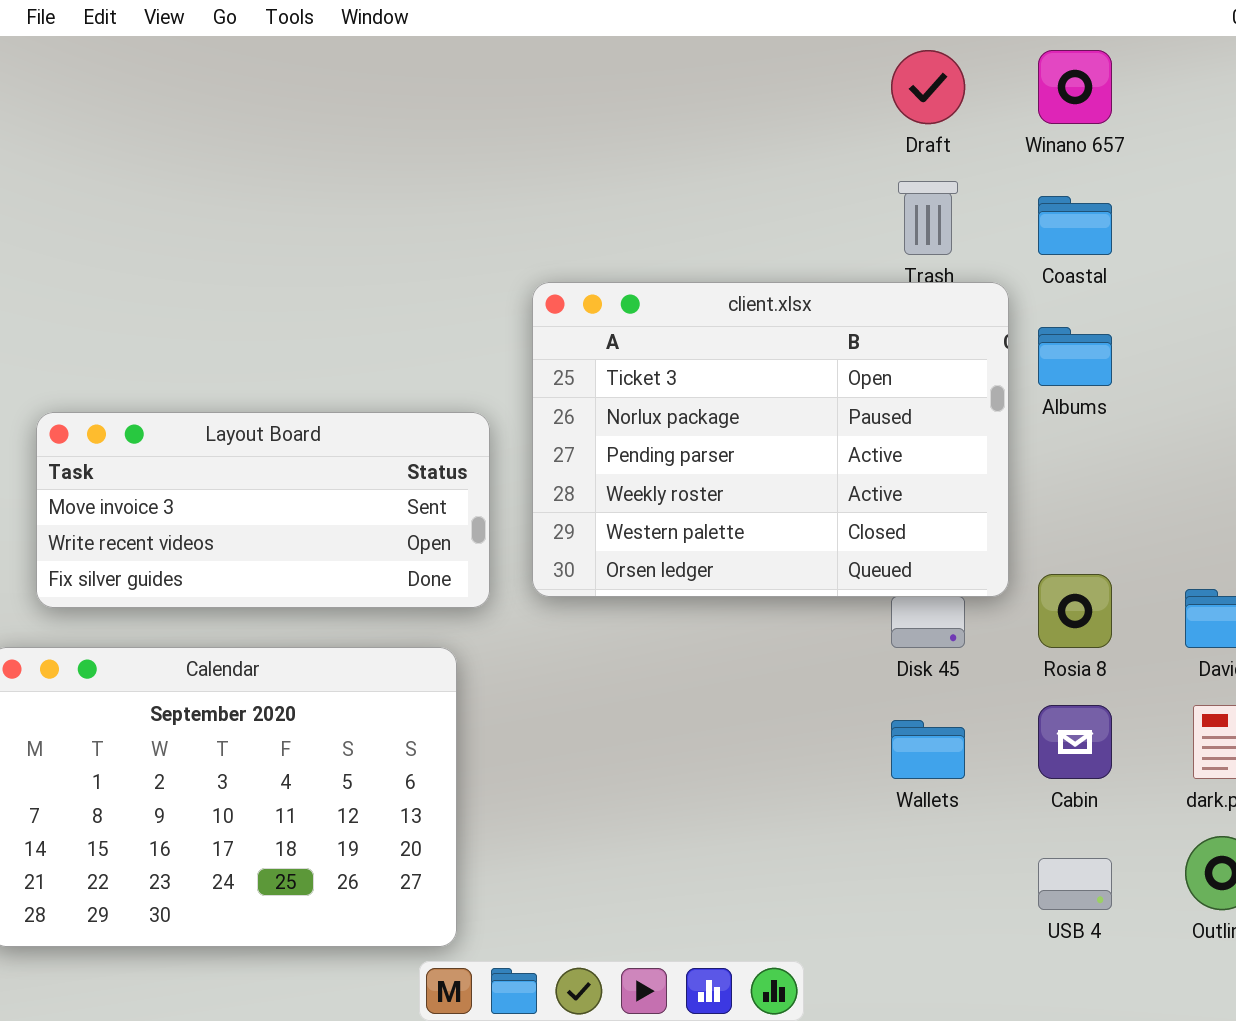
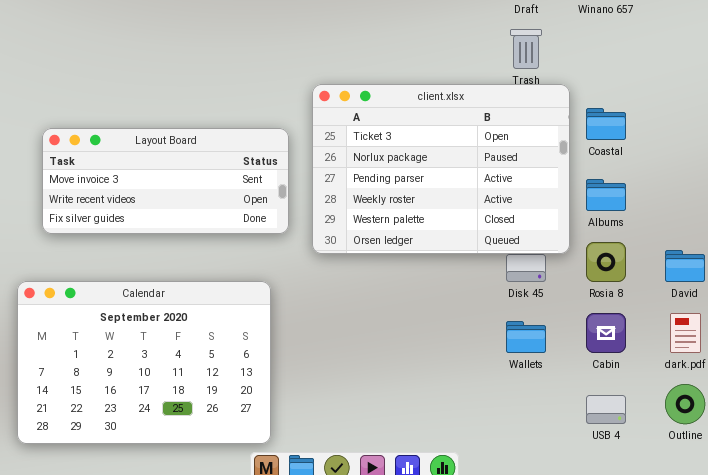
Coastal: [1038,196,1112,255] -> [586,108,626,140], moved
Albums: [1038,327,1112,386] -> [586,179,626,211], moved
Layout Board: [36,412,490,608] -> [42,128,289,234], moved

